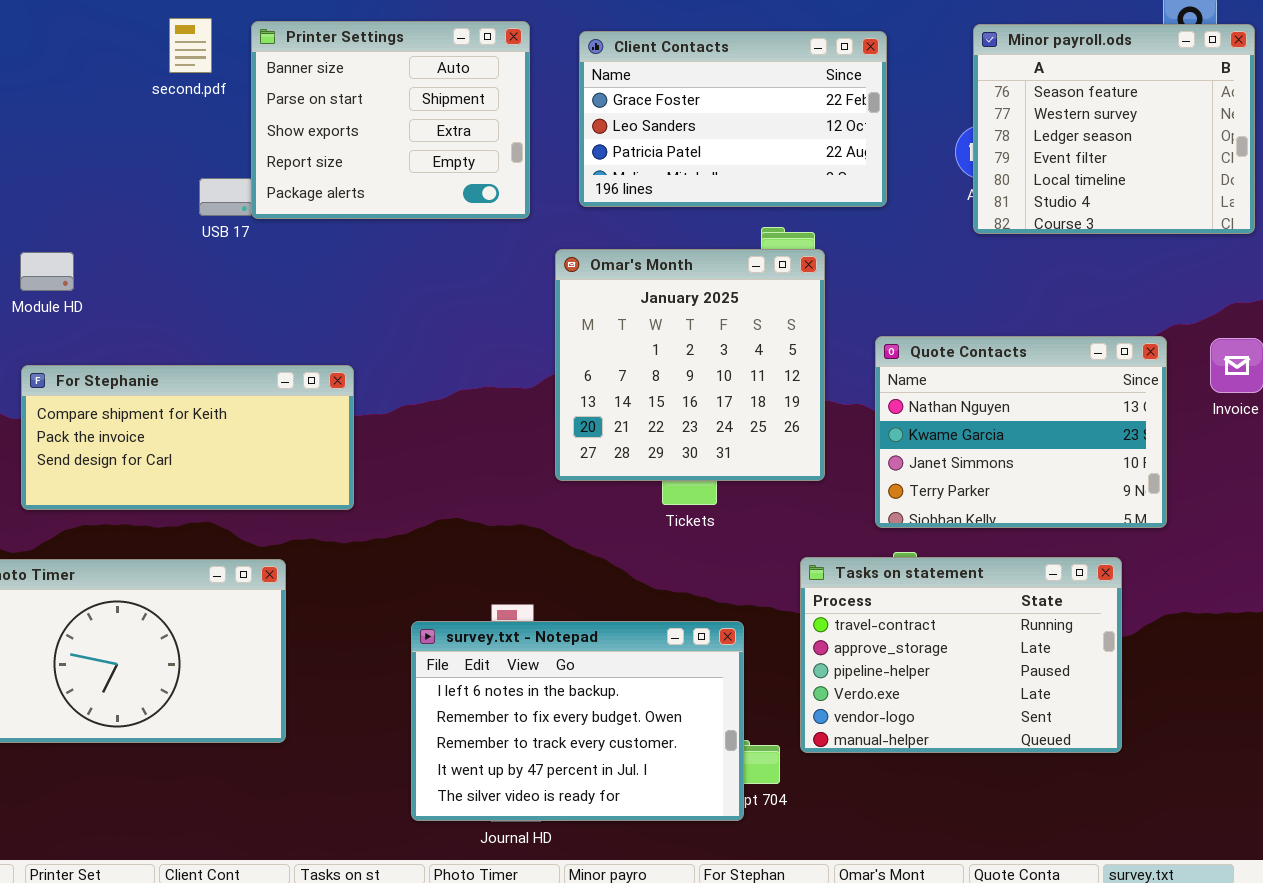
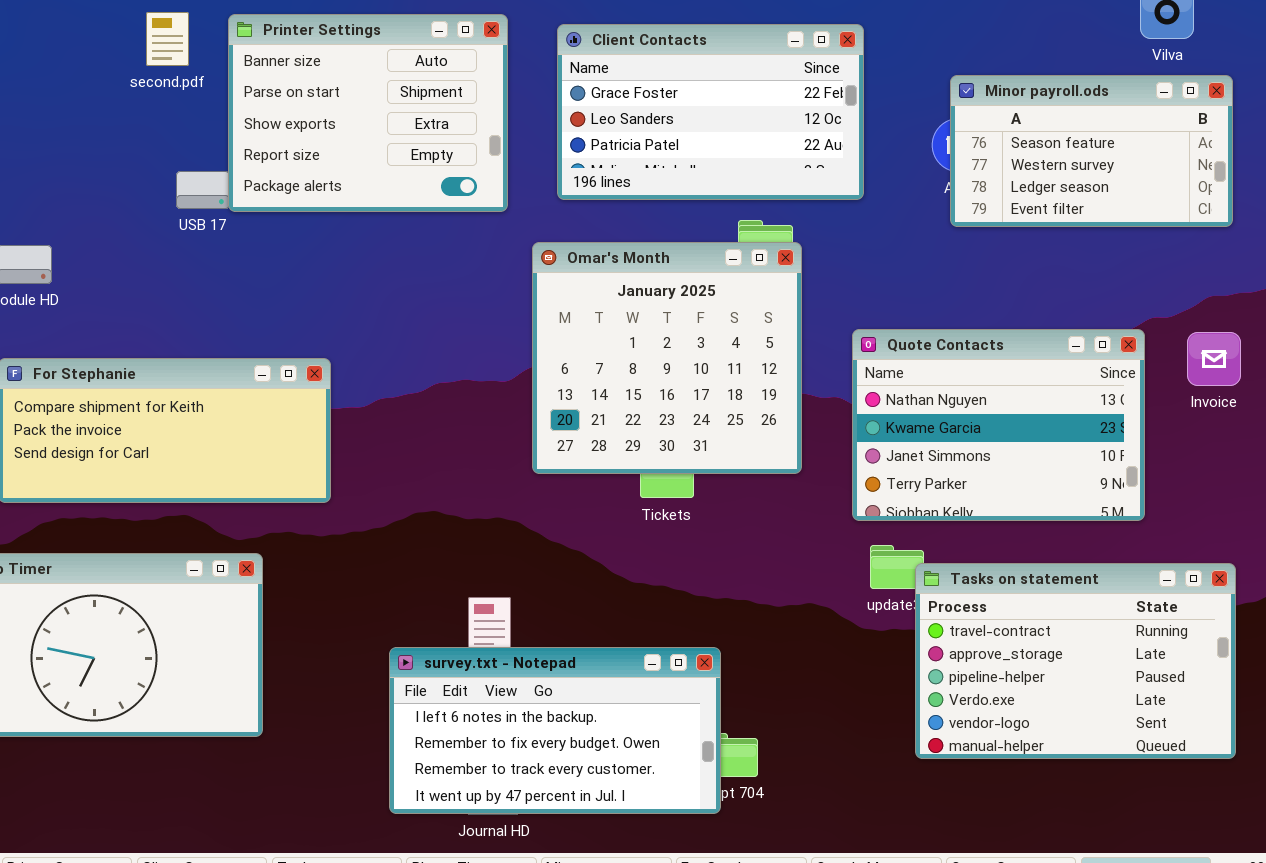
Minor payroll.ods: [973,24,1255,234] -> [950,75,1233,227], resized
Tasks on statement: [800,557,1122,753] -> [915,563,1236,759], moved
survey.txt - Notepad: [411,621,744,821] -> [389,647,721,814], resized

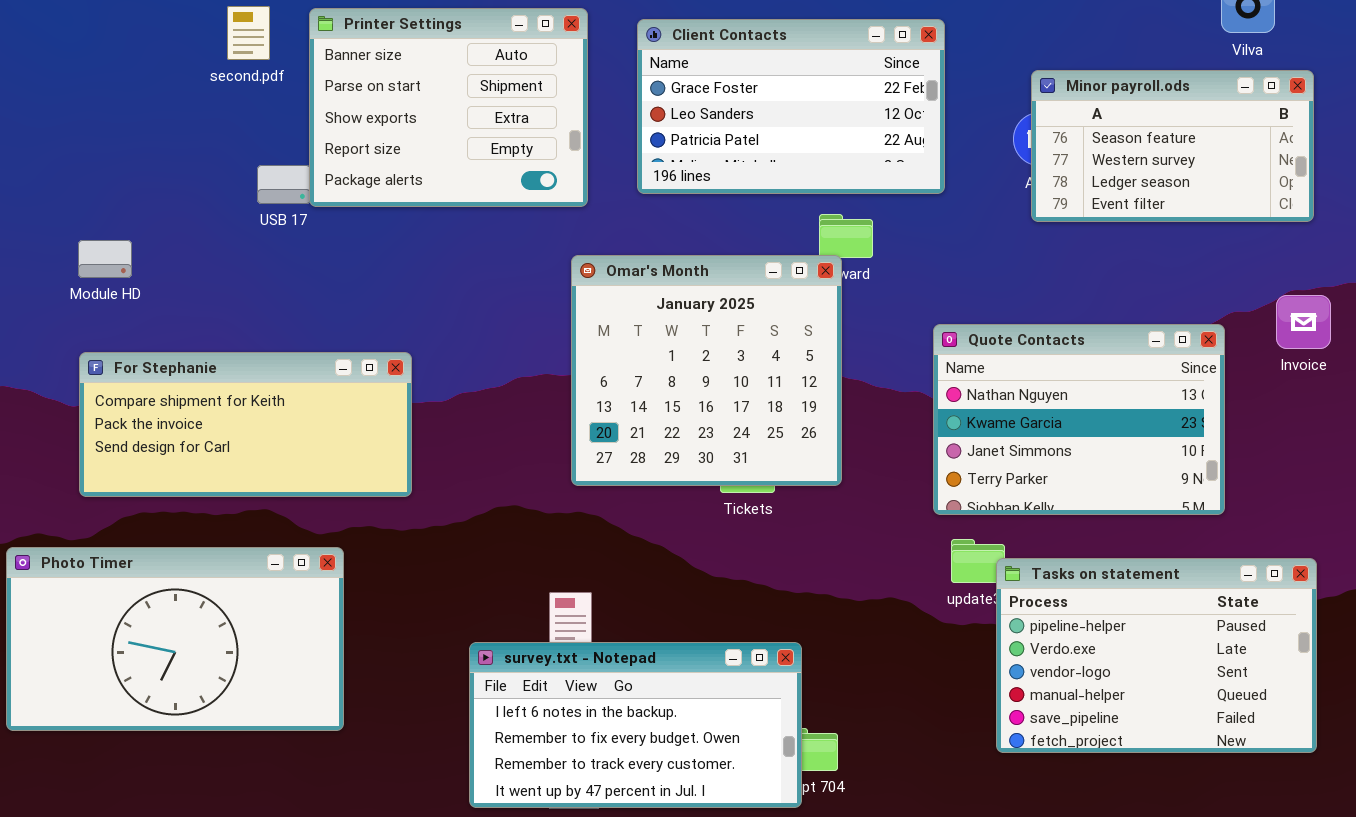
Omar's Month: [532,242,802,474] -> [571,255,842,486], moved
Invoice: [1187,332,1241,386] -> [1276,295,1331,349], moved
Tasks on statement: [915,563,1236,759] -> [996,558,1317,753], scrolled down 2 rows

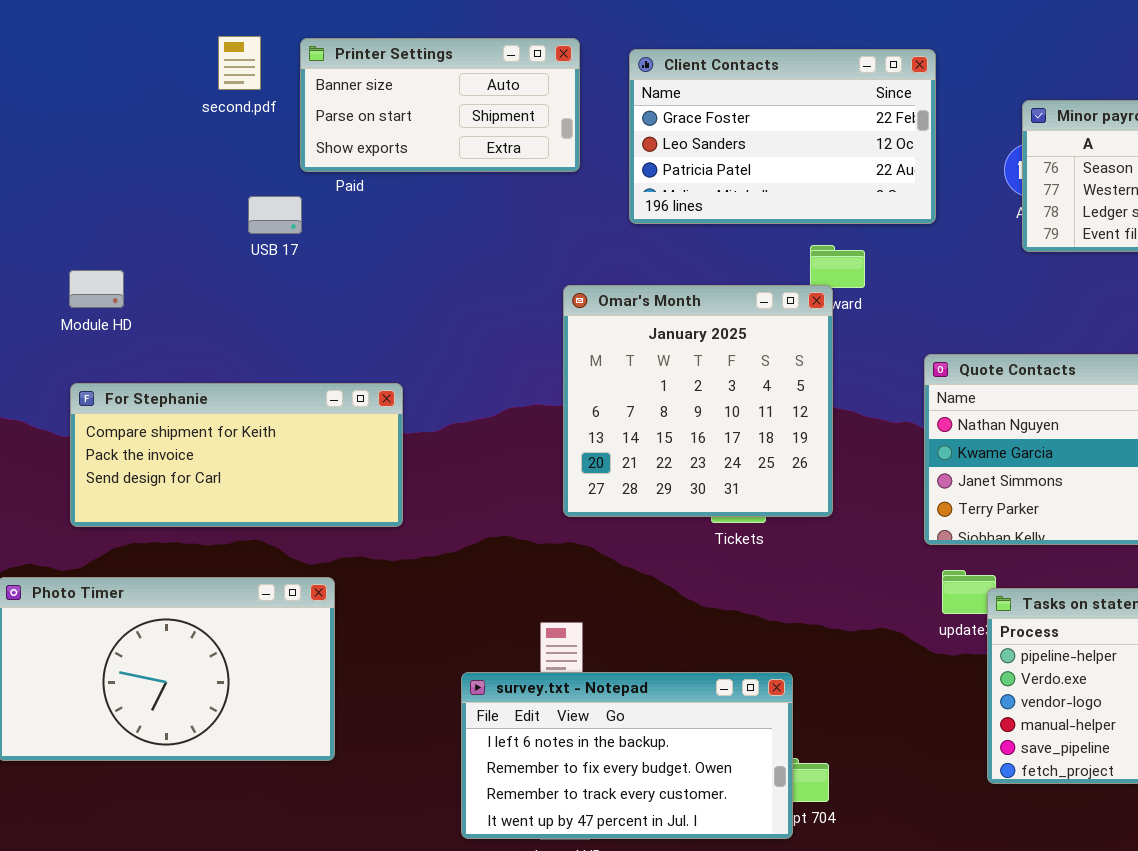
Printer Settings: [309,8,588,207] -> [300,38,580,172], resized

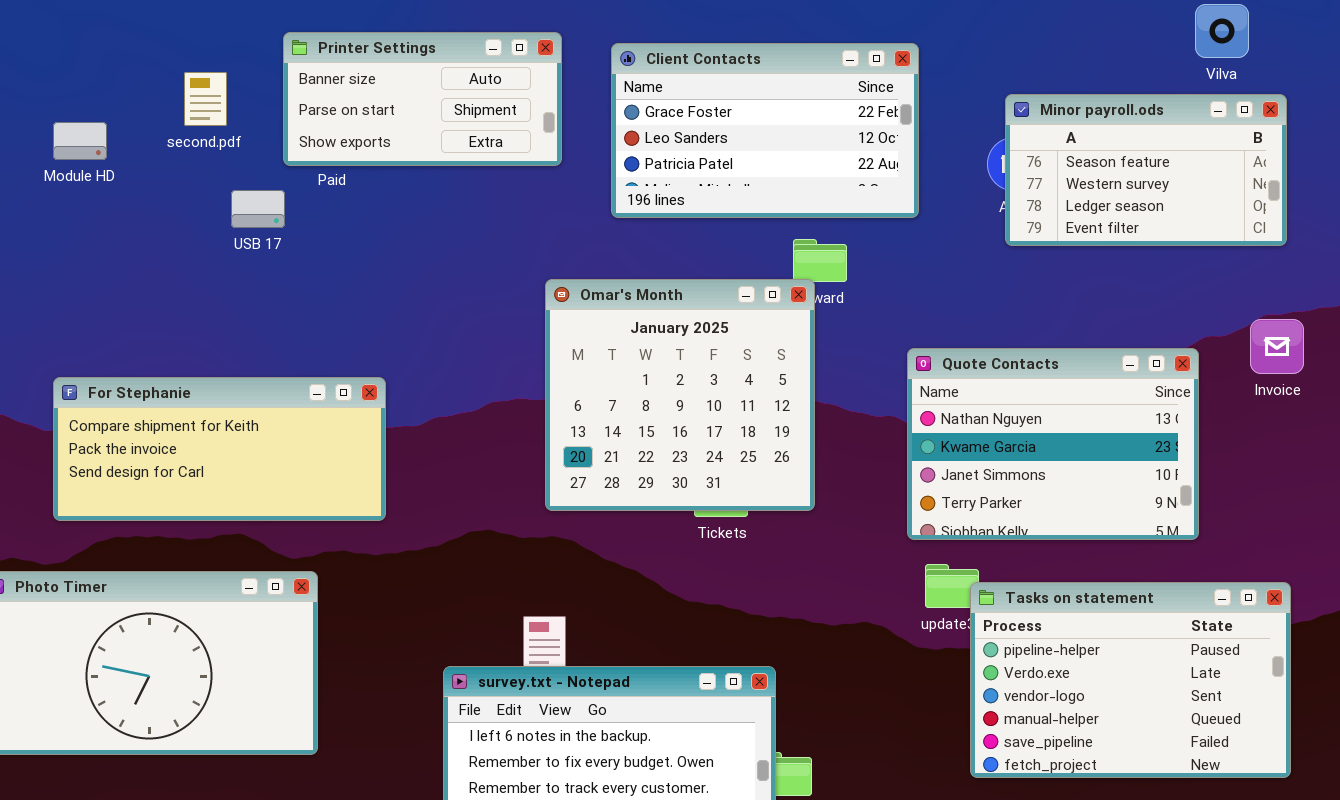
second.pdf: [218,36,261,90] -> [184,72,227,126], moved
Module HD: [69,270,124,308] -> [53,122,107,160], moved

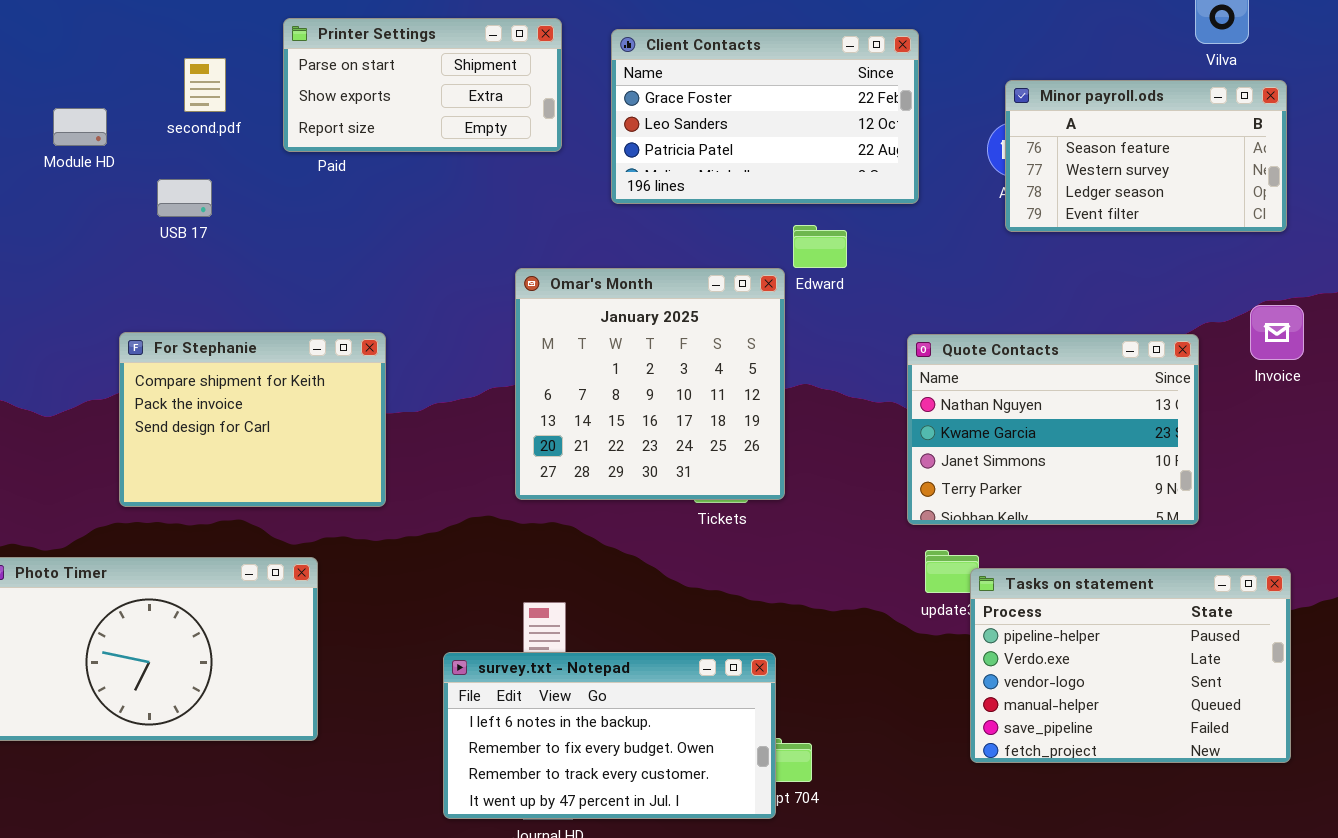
Printer Settings: [283,32,562,166] -> [283,18,562,152], scrolled down 1 row
USB 17: [231,190,285,228] -> [157,179,212,217], moved
Omar's Month: [545,279,815,511] -> [515,268,785,500], moved
For Stephanie: [53,377,386,521] -> [119,332,386,507], resized

